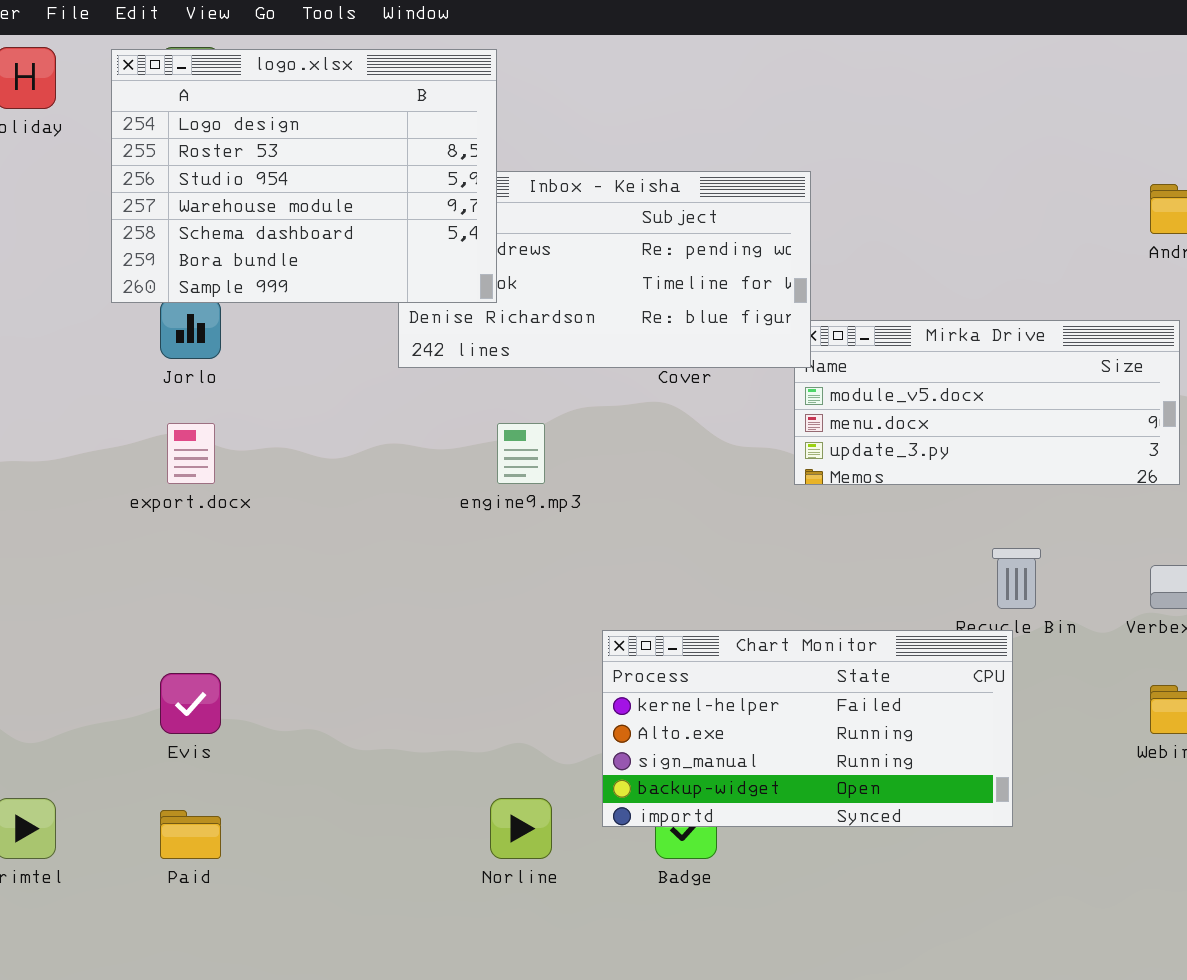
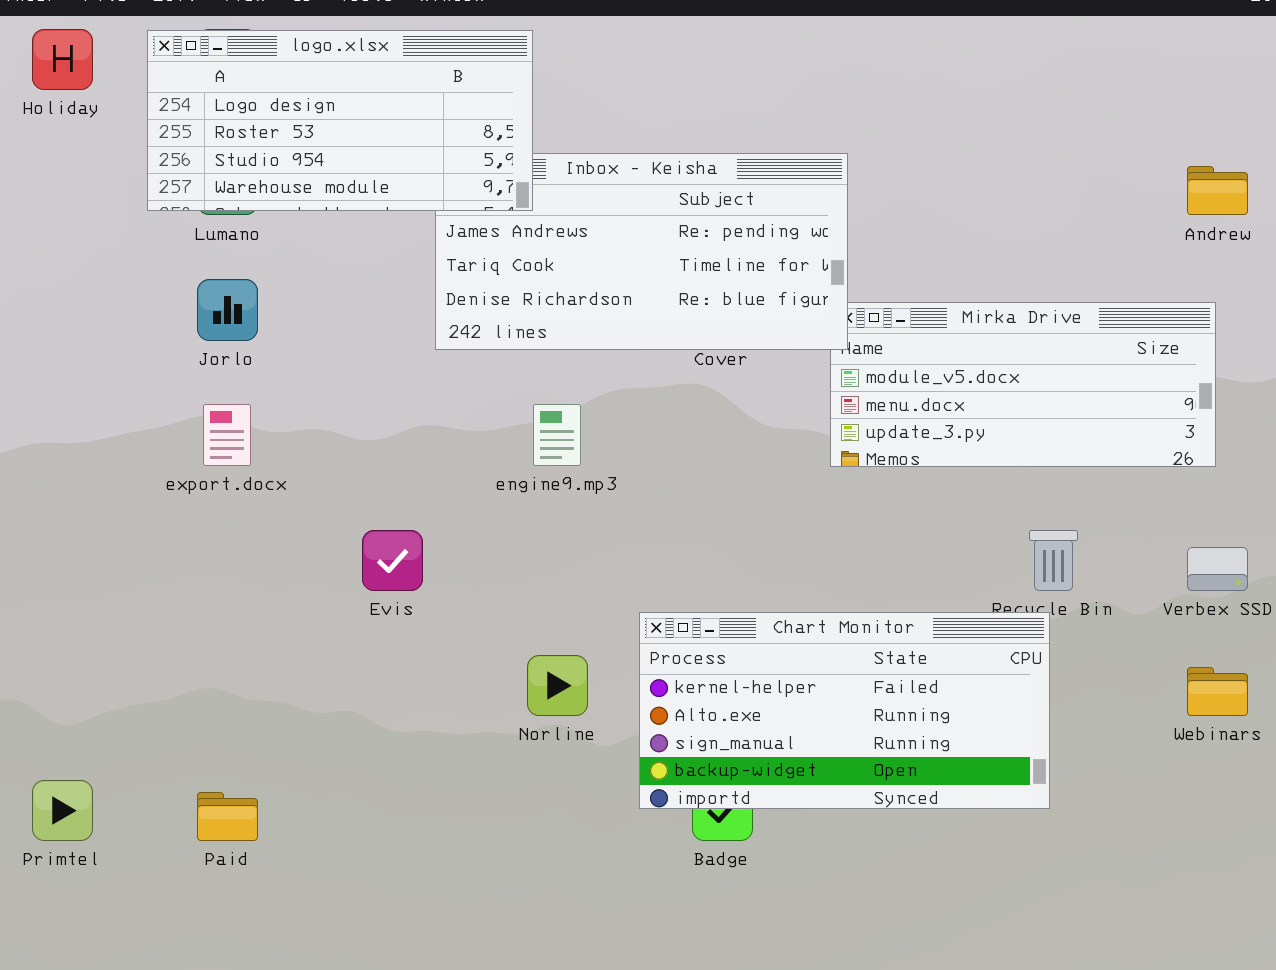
logo.xlsx: [111,49,497,303] -> [147,30,533,211], resized
Evis: [160,673,221,734] -> [362,530,423,591], moved
Norline: [490,798,552,859] -> [527,655,588,716], moved

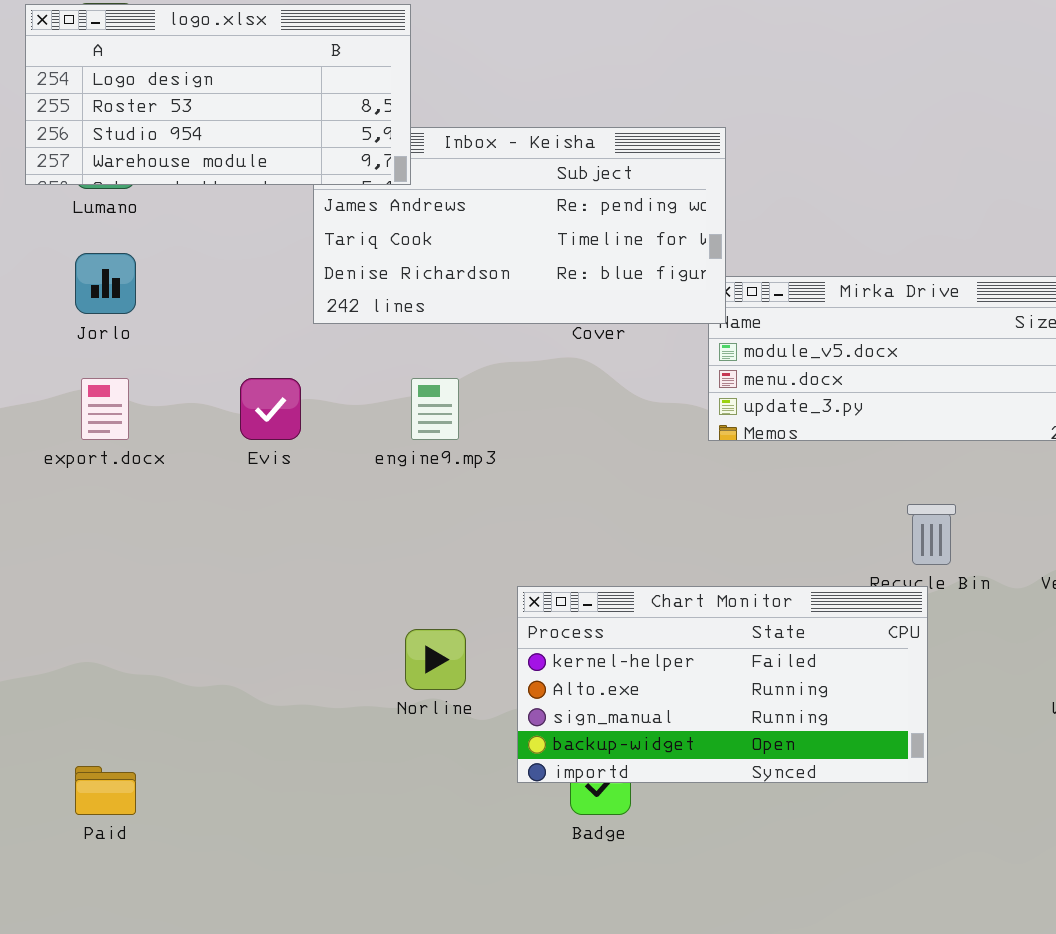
Evis: [362,530,423,591] -> [240,378,301,440], moved

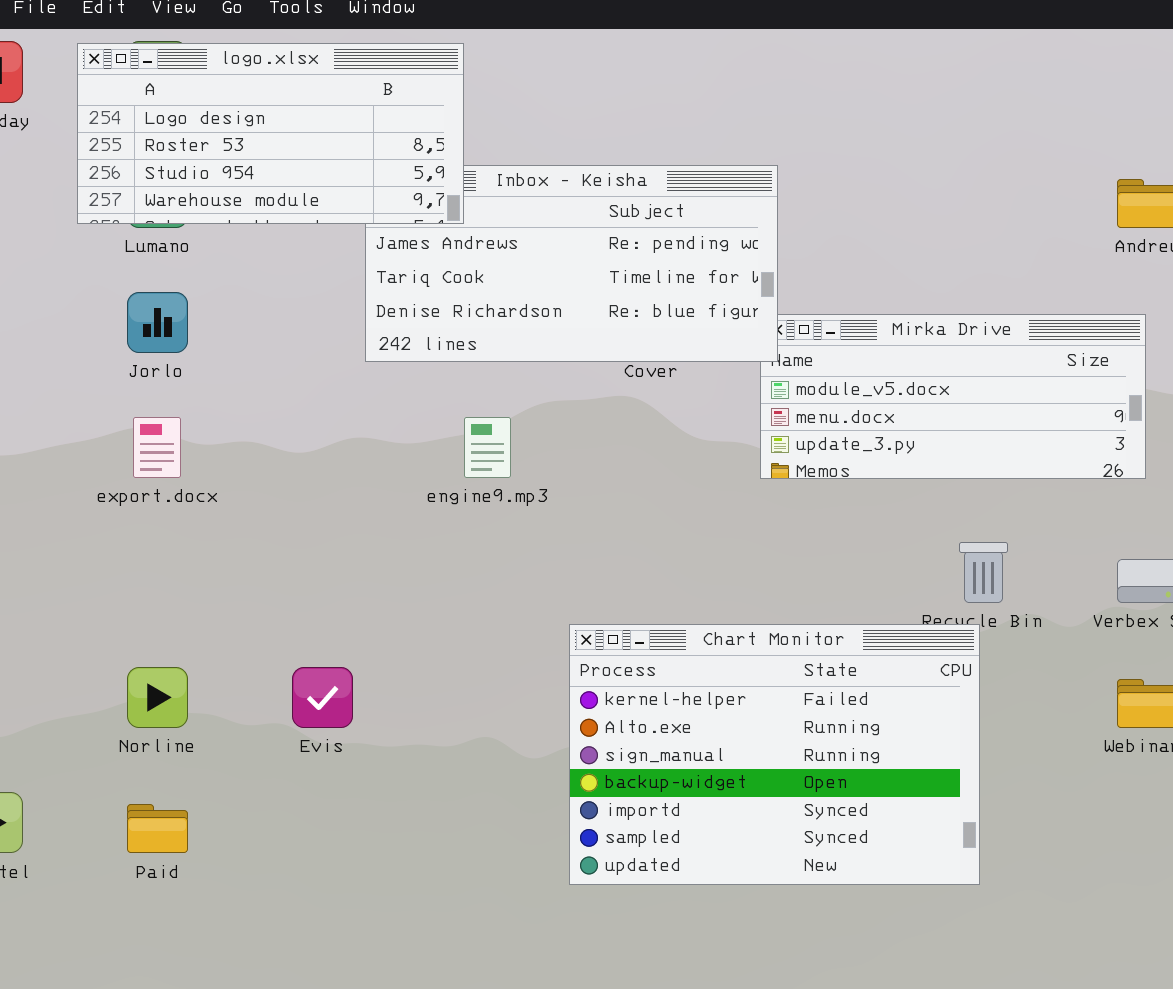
Evis: [240,378,301,440] -> [292,667,353,728], moved
Chart Monitor: [517,586,928,783] -> [569,624,980,885], resized
Norline: [405,629,466,690] -> [127,667,188,728], moved

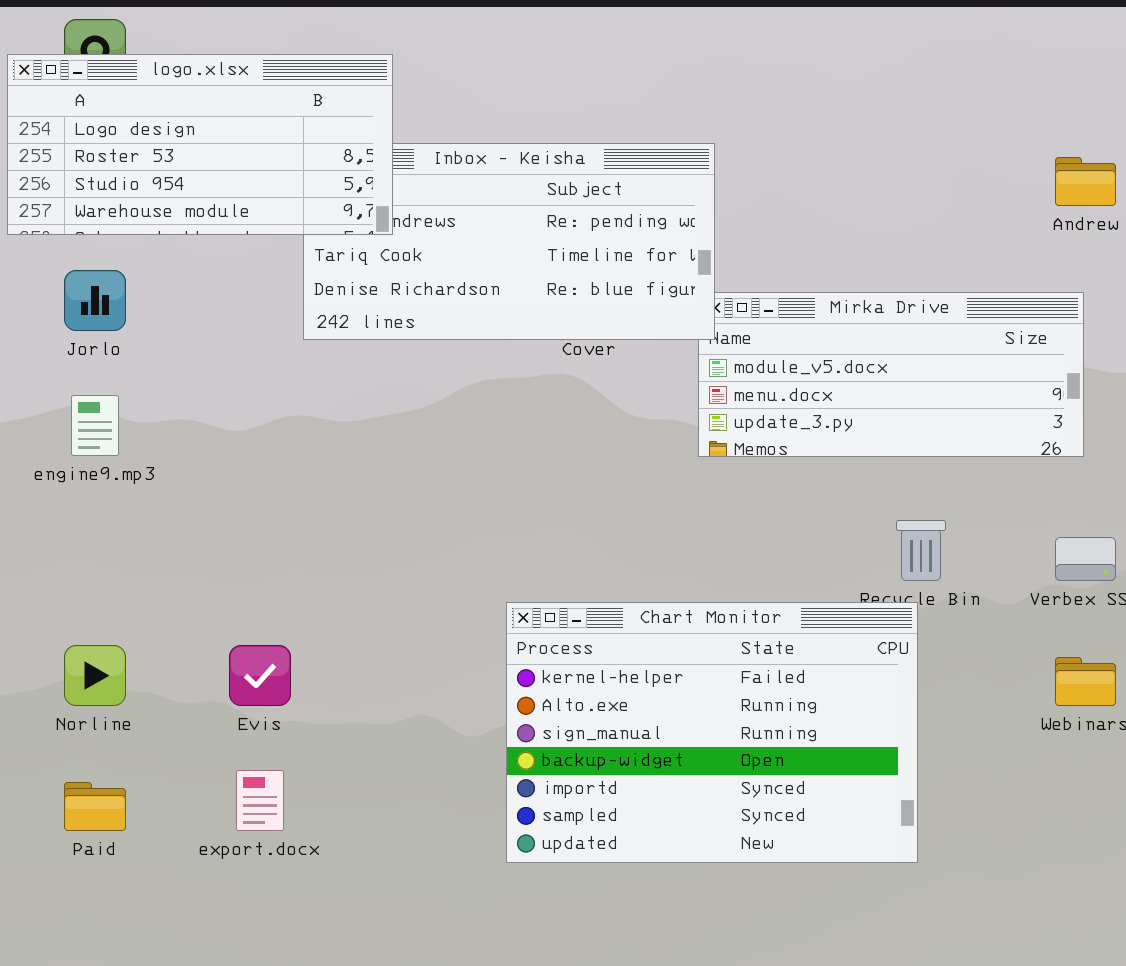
logo.xlsx: [77,43,464,224] -> [7,54,393,235], moved
export.docx: [133,417,181,478] -> [236,770,284,831], moved
engine9.mp3: [464,417,511,478] -> [71,395,119,456], moved

